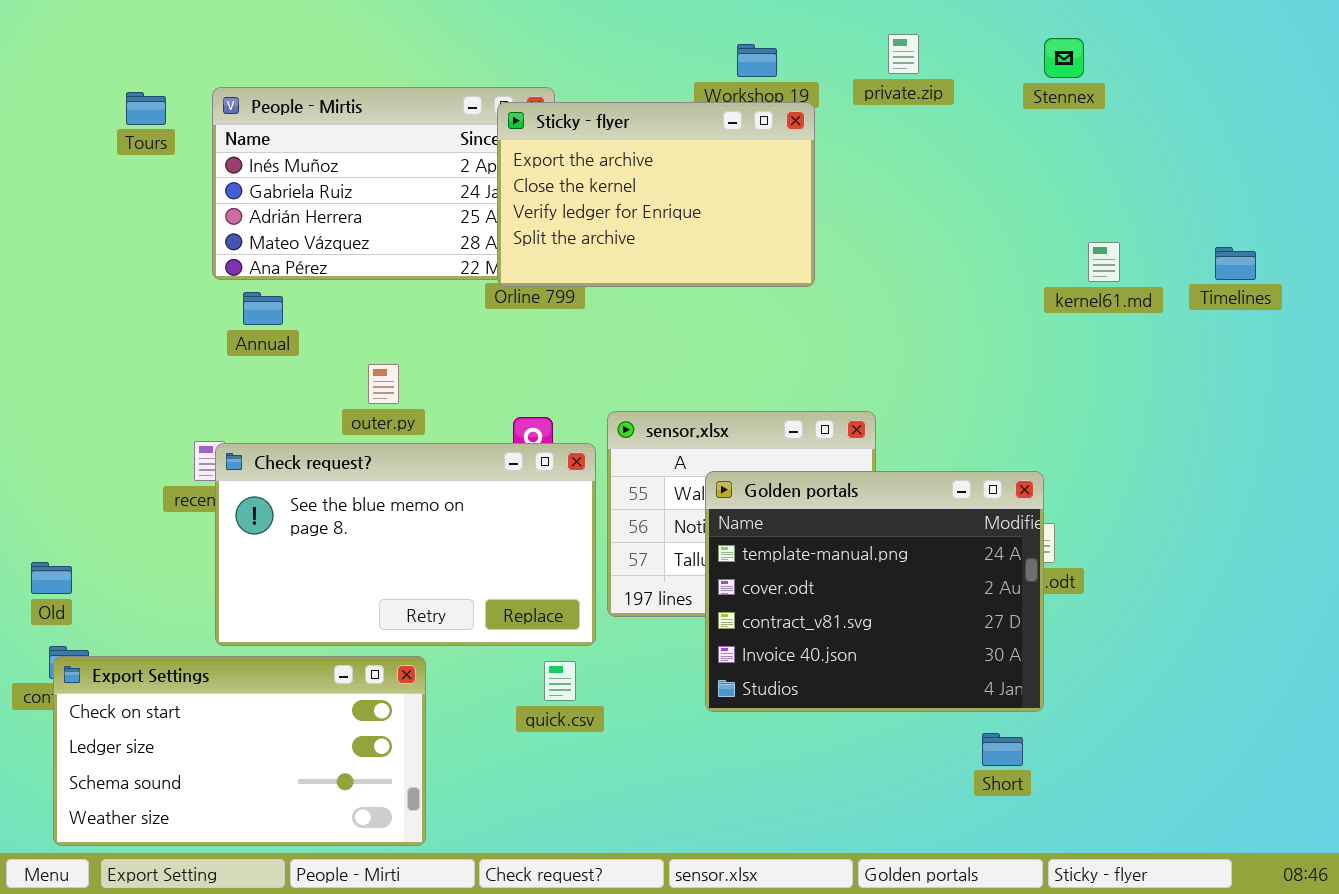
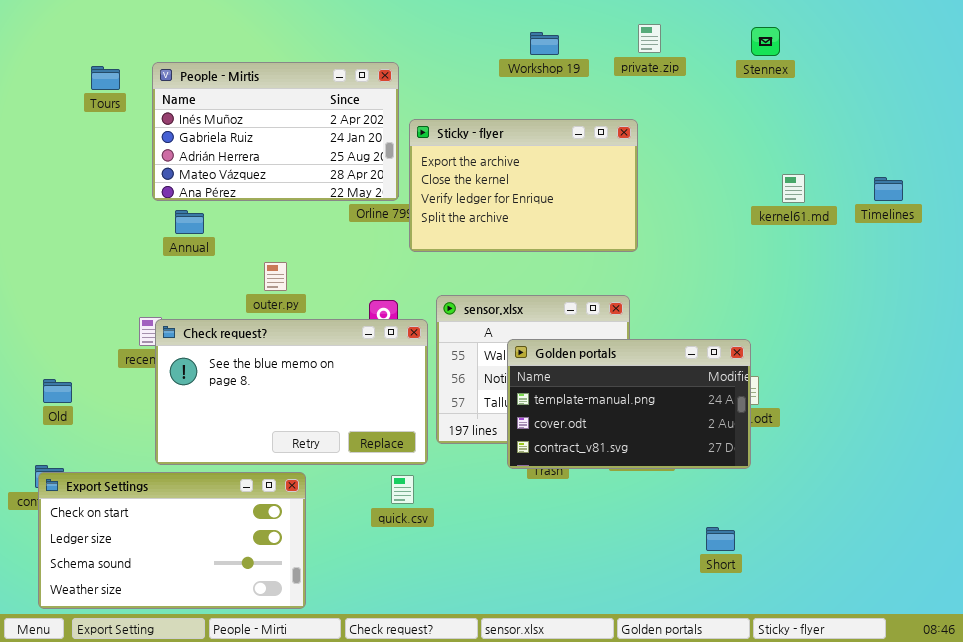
Sticky - flyer: [497,102,815,287] -> [409,119,638,252], moved
Golden portals: [705,471,1044,712] -> [507,339,751,469], resized
Old: [31,562,72,594] -> [43,379,72,403], moved

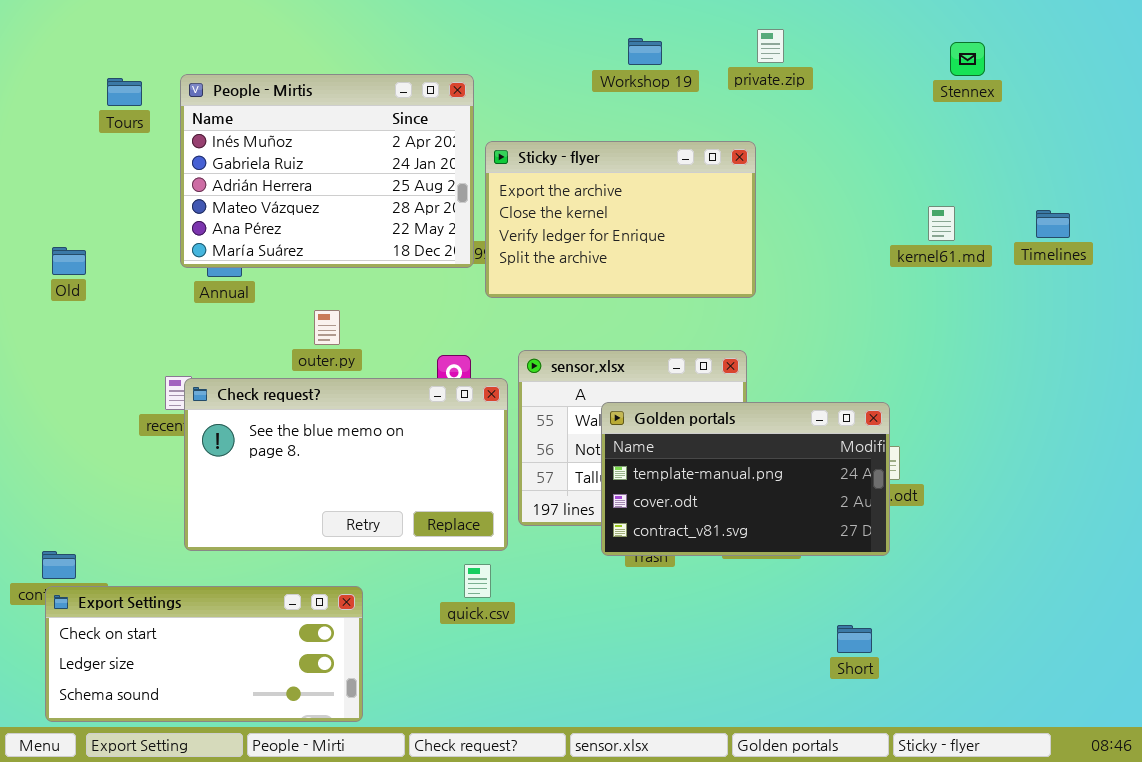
Stennex: [751,27,780,56] -> [950,42,985,76], moved
People - Mirtis: [152,62,399,201] -> [180,74,474,268], resized
Old: [43,379,72,403] -> [52,247,86,275], moved
Export Settings: [38,472,306,609] -> [45,586,363,722], resized

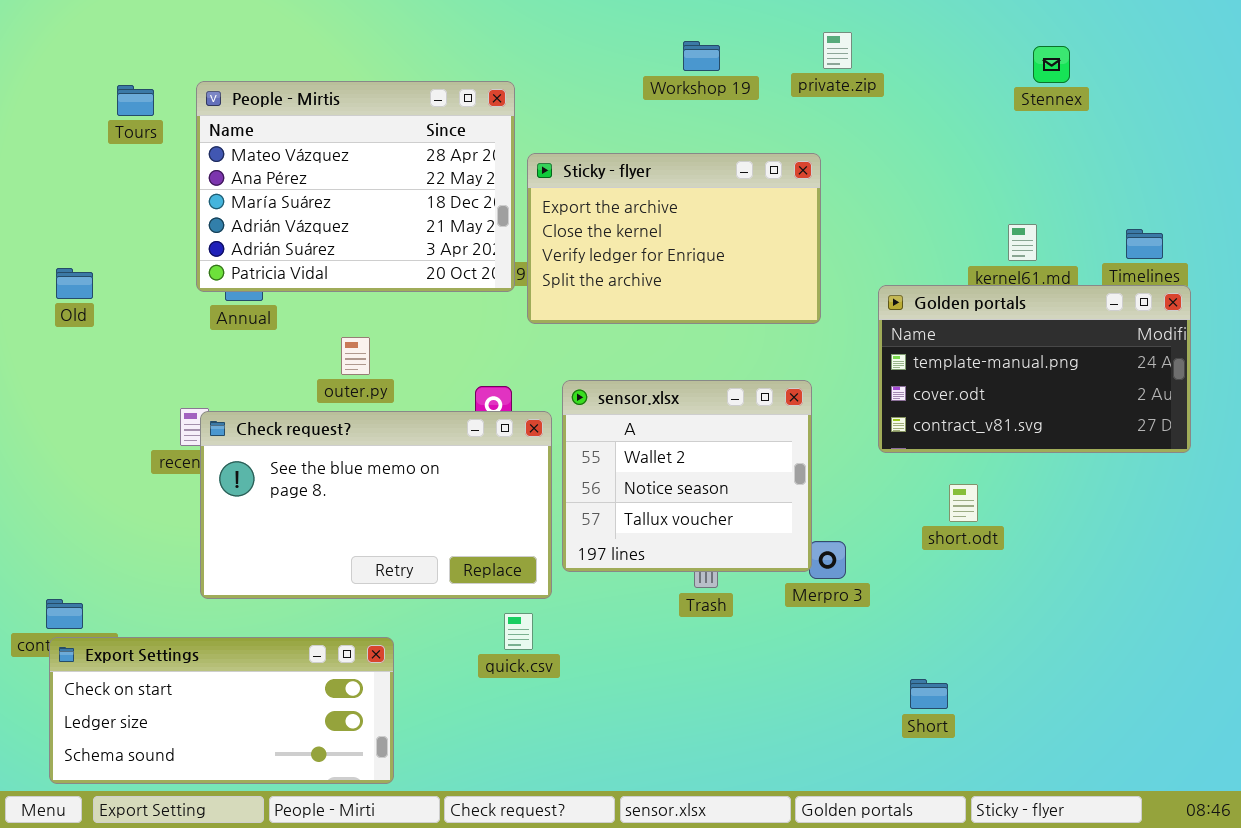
People - Mirtis: [180,74,474,268] -> [196,81,515,292], scrolled down 3 rows
Golden portals: [601,402,890,556] -> [878,285,1191,453], moved

